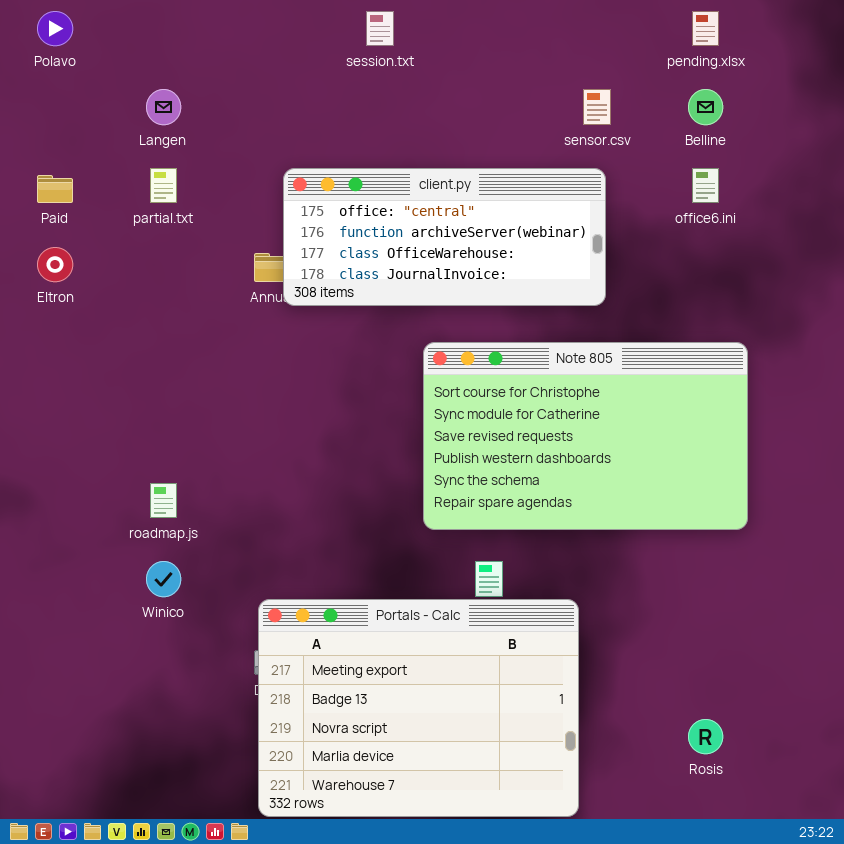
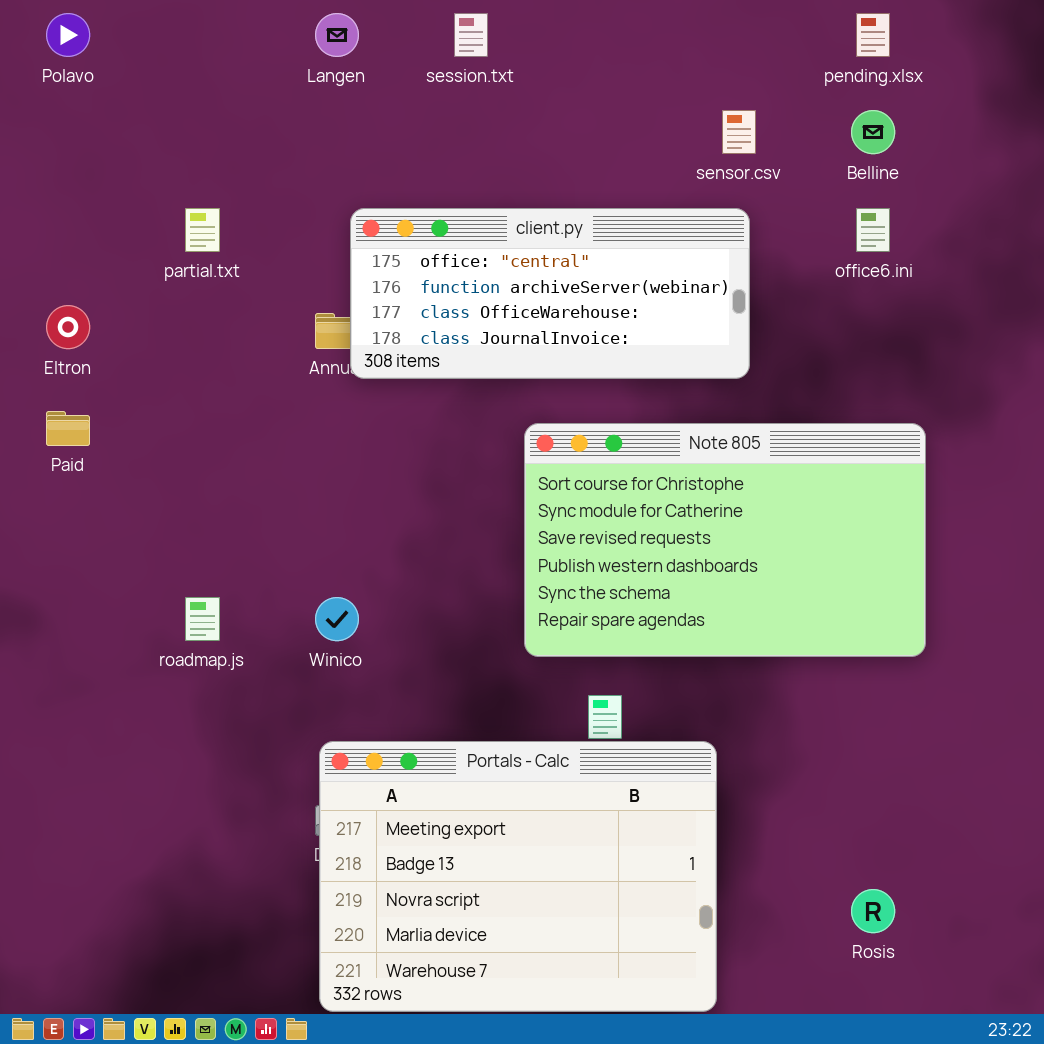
Langen: [146,89,181,125] -> [315,13,359,57], moved
Paid: [37,175,73,203] -> [46,411,90,446], moved
Winico: [146,561,181,597] -> [315,597,359,641], moved

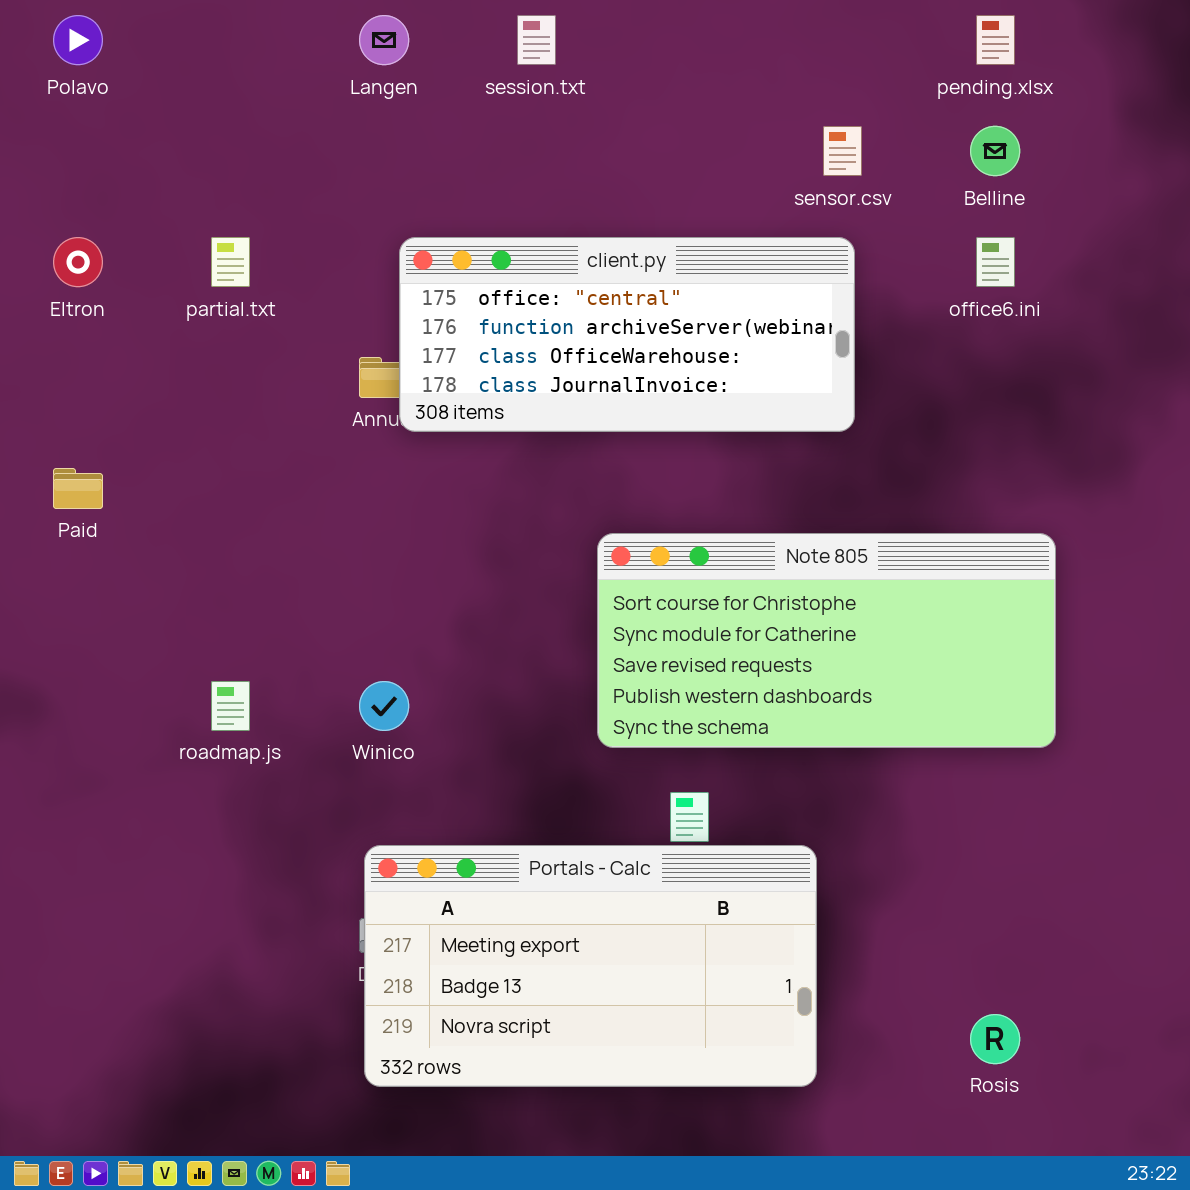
Eltron: [46,305,90,349] -> [53,237,103,287], moved
Note 805: [524,423,926,657] -> [597,533,1056,748], resized
Portals - Calc: [319,741,717,1012] -> [364,845,817,1087], resized

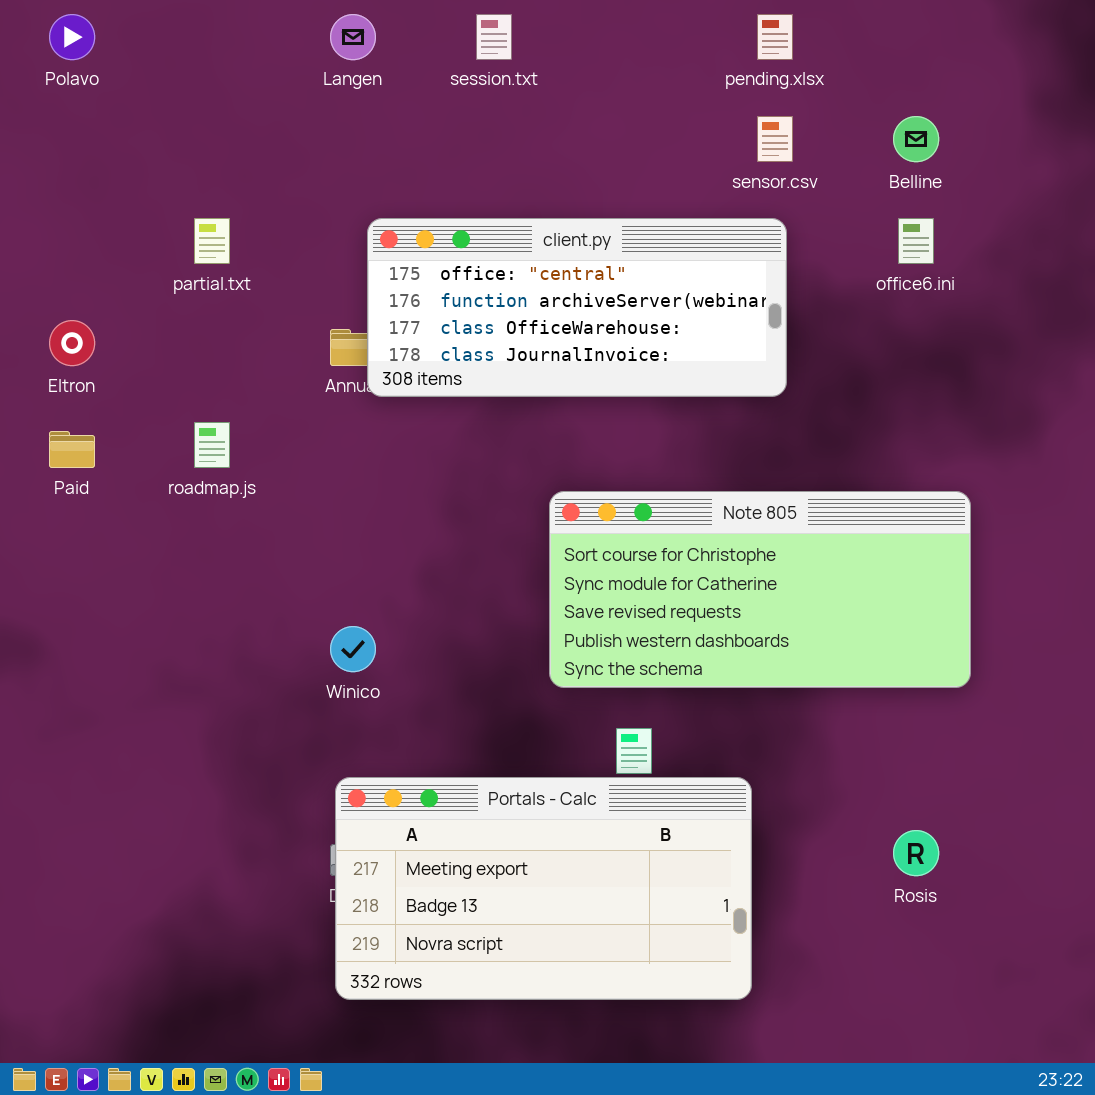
pending.xlsx: [976,15,1015,65] -> [757,14,793,60], moved
Eltron: [53,237,103,287] -> [49,320,95,366], moved
roadmap.js: [211,681,250,731] -> [194,422,230,468], moved
Rosis: [970,1014,1020,1064] -> [893,830,939,876], moved

